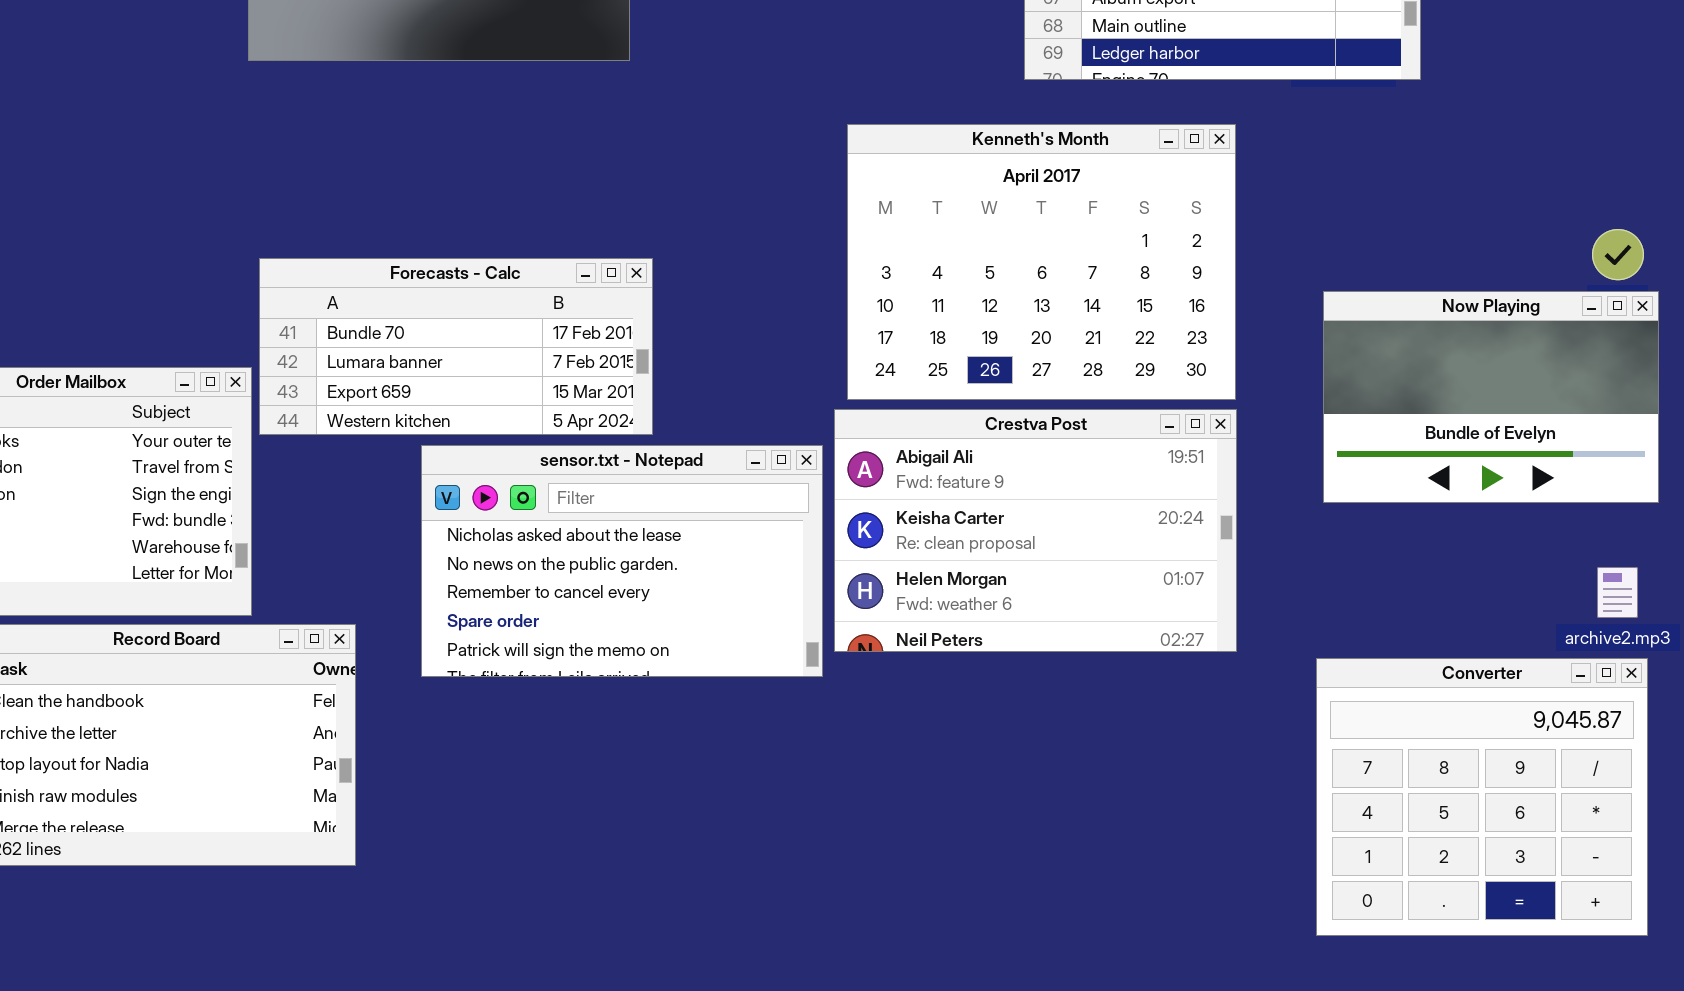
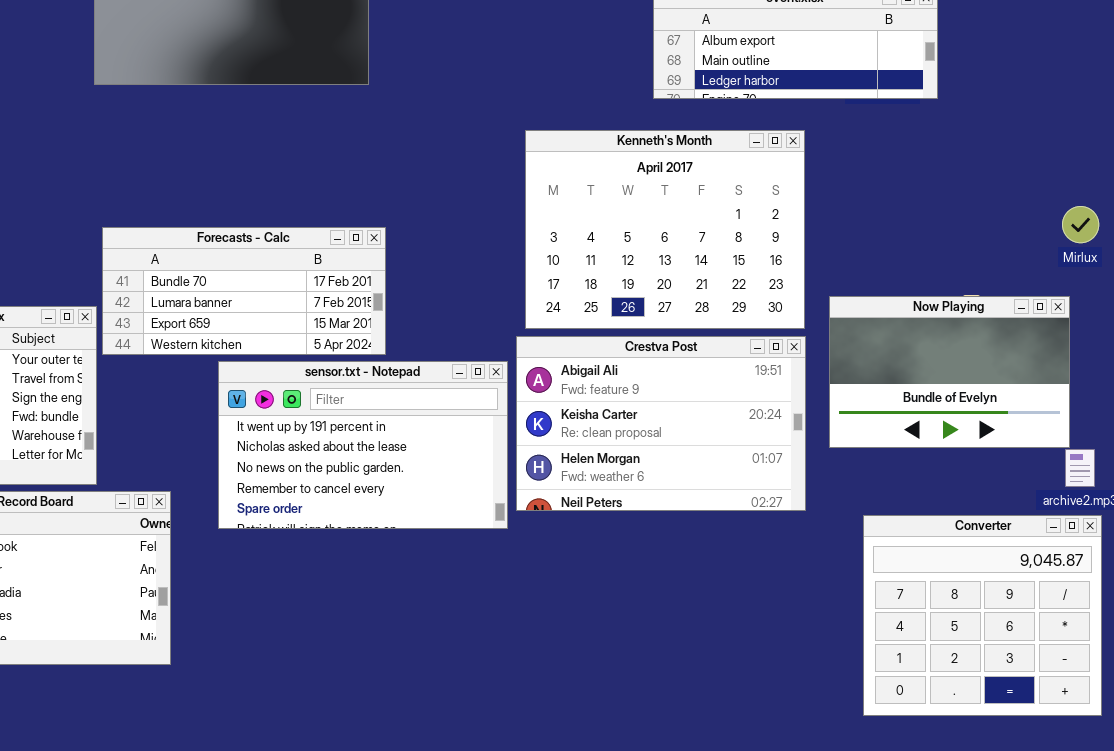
Now Playing: [1323,291,1659,503] -> [829,296,1070,448], moved
sensor.txt - Notepad: [421,445,823,677] -> [218,361,508,529], scrolled up 1 row

